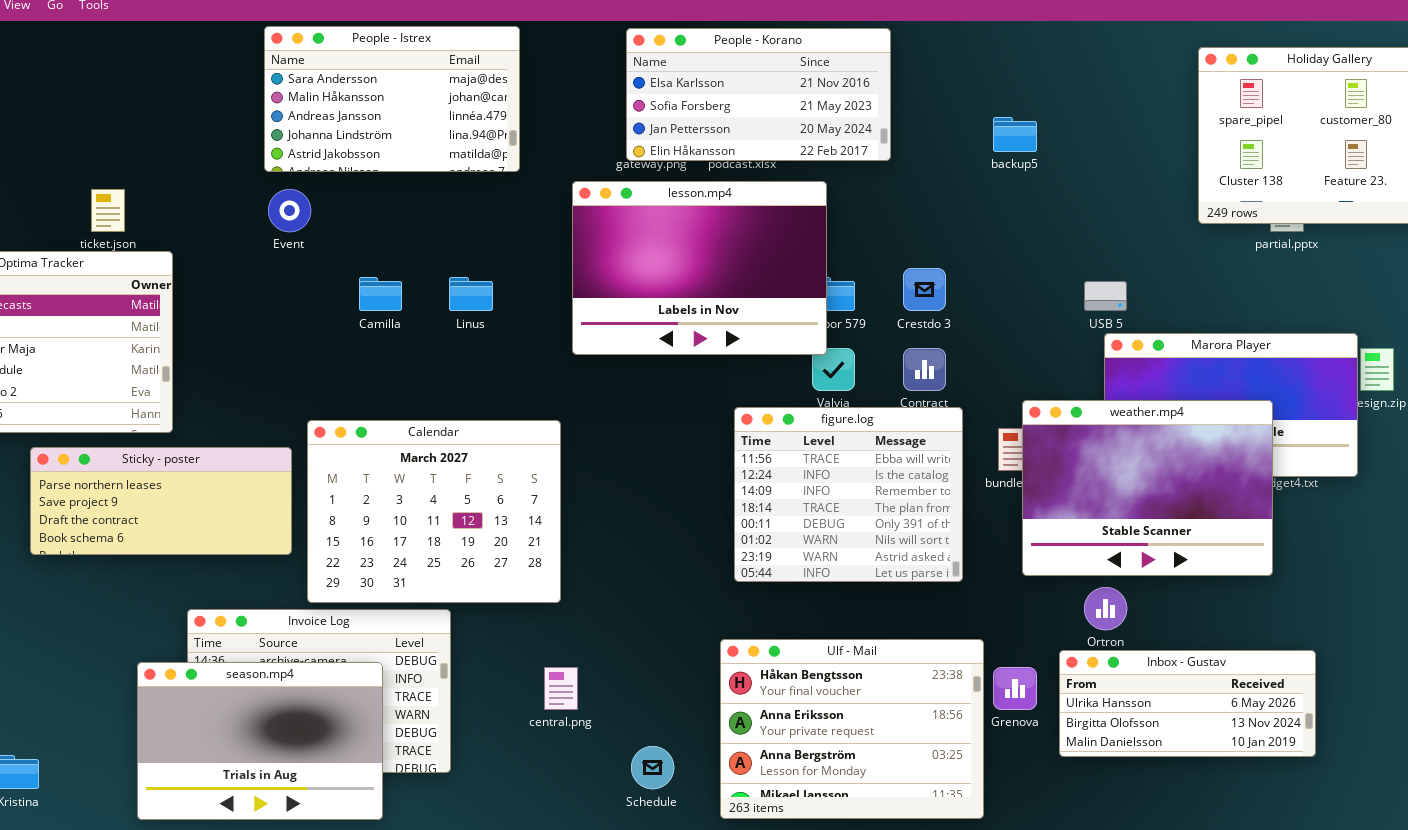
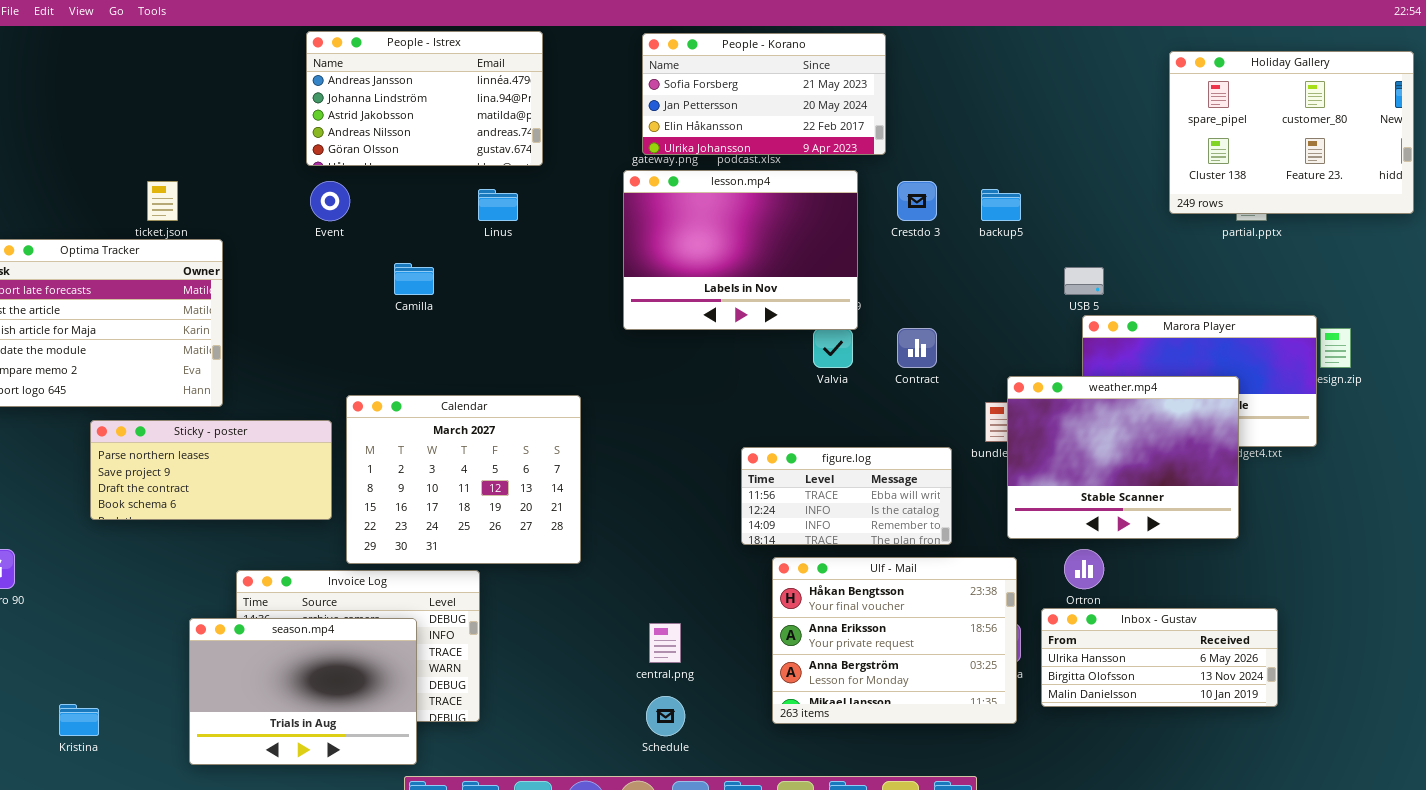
People - Istrex: [264,26,520,172] -> [306,31,543,166], scrolled down 2 rows
People - Korano: [626,28,891,161] -> [642,33,886,155], scrolled down 1 row
backup5: [993,117,1037,152] -> [981,189,1021,221], moved
lesson.mp4: [572,181,827,355] -> [623,170,858,330], moved
Crestdo 3: [903,268,946,311] -> [897,181,937,221], moved
Linus: [449,277,493,311] -> [478,189,518,221], moved
figure.log: [734,407,963,582] -> [741,447,952,545], resized
Ulf - Mail: [720,639,984,819] -> [772,557,1017,724], moved
central.png: [544,667,578,710] -> [649,623,681,663], moved

